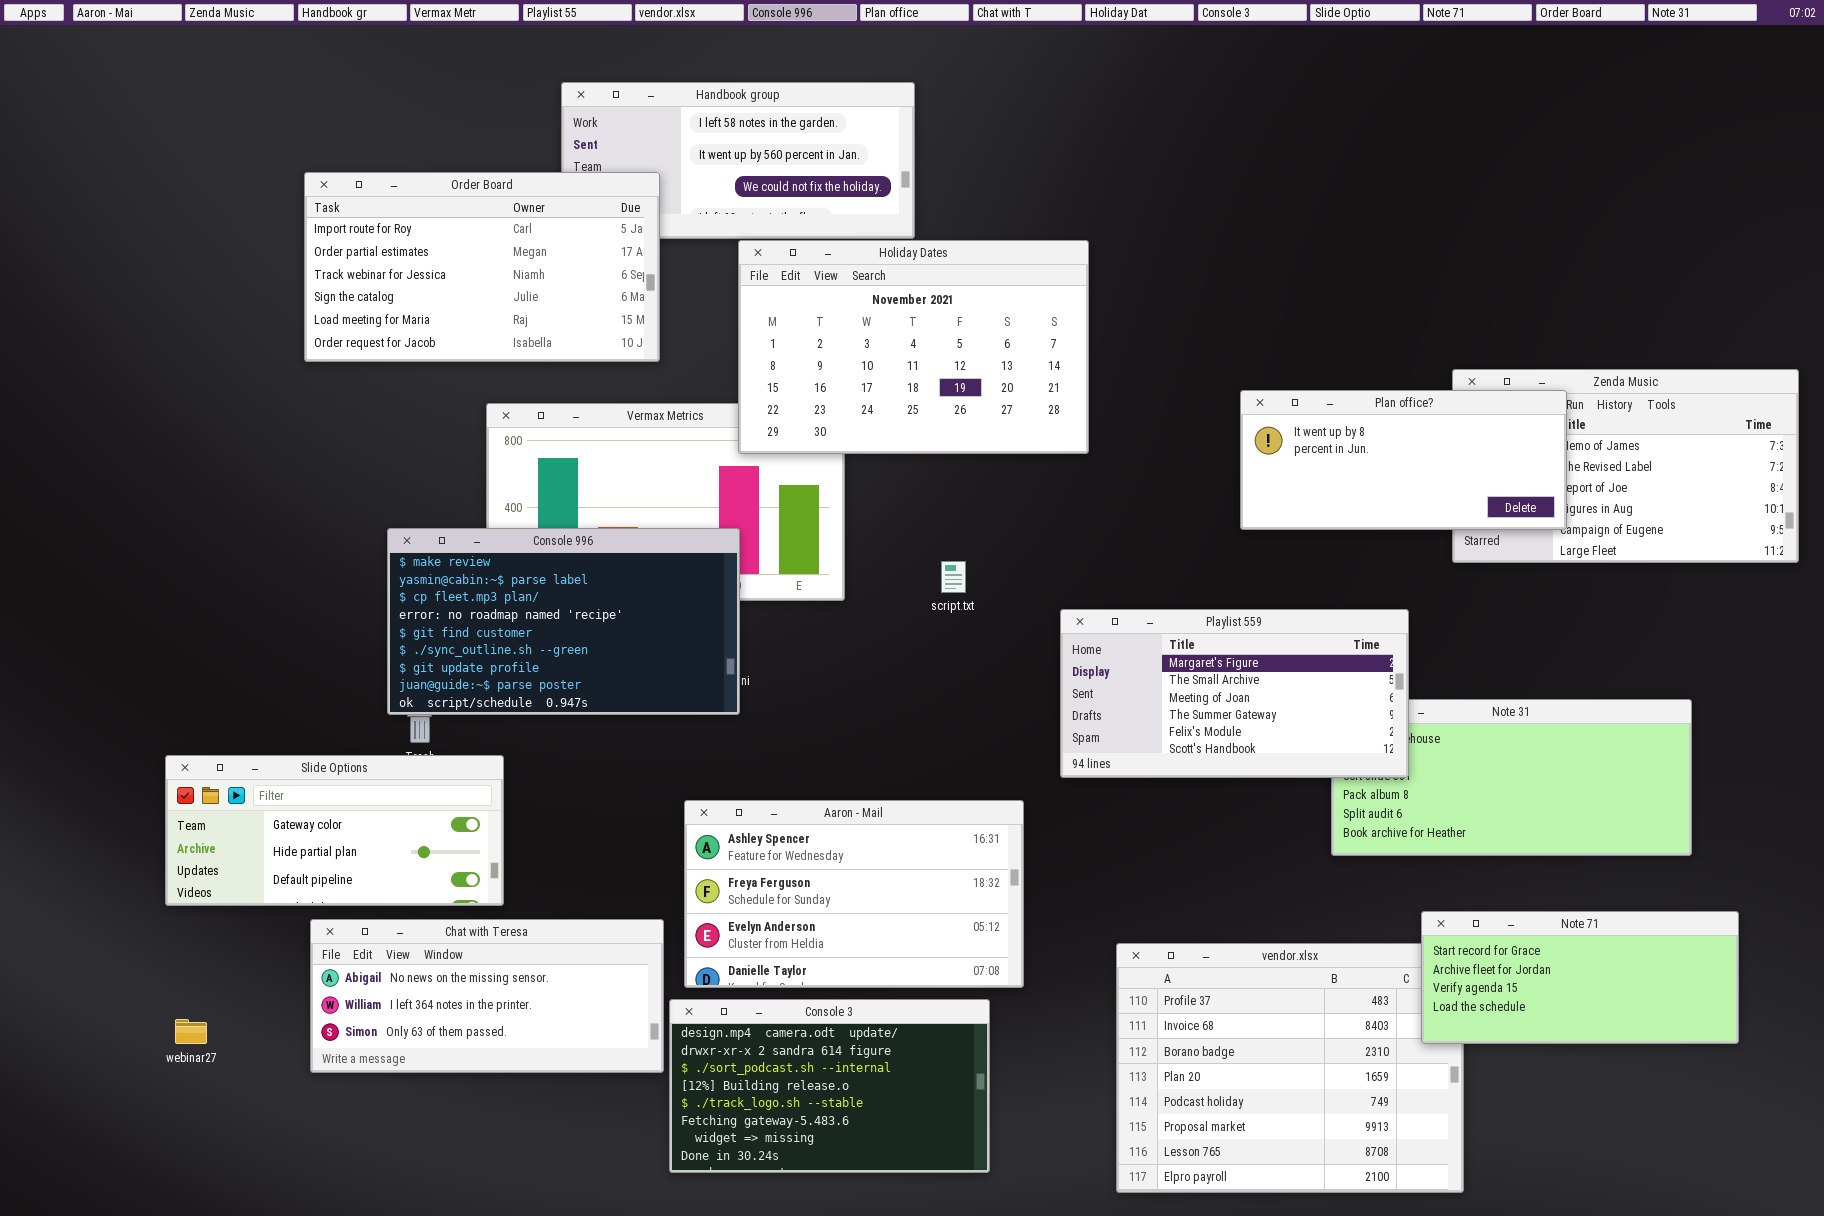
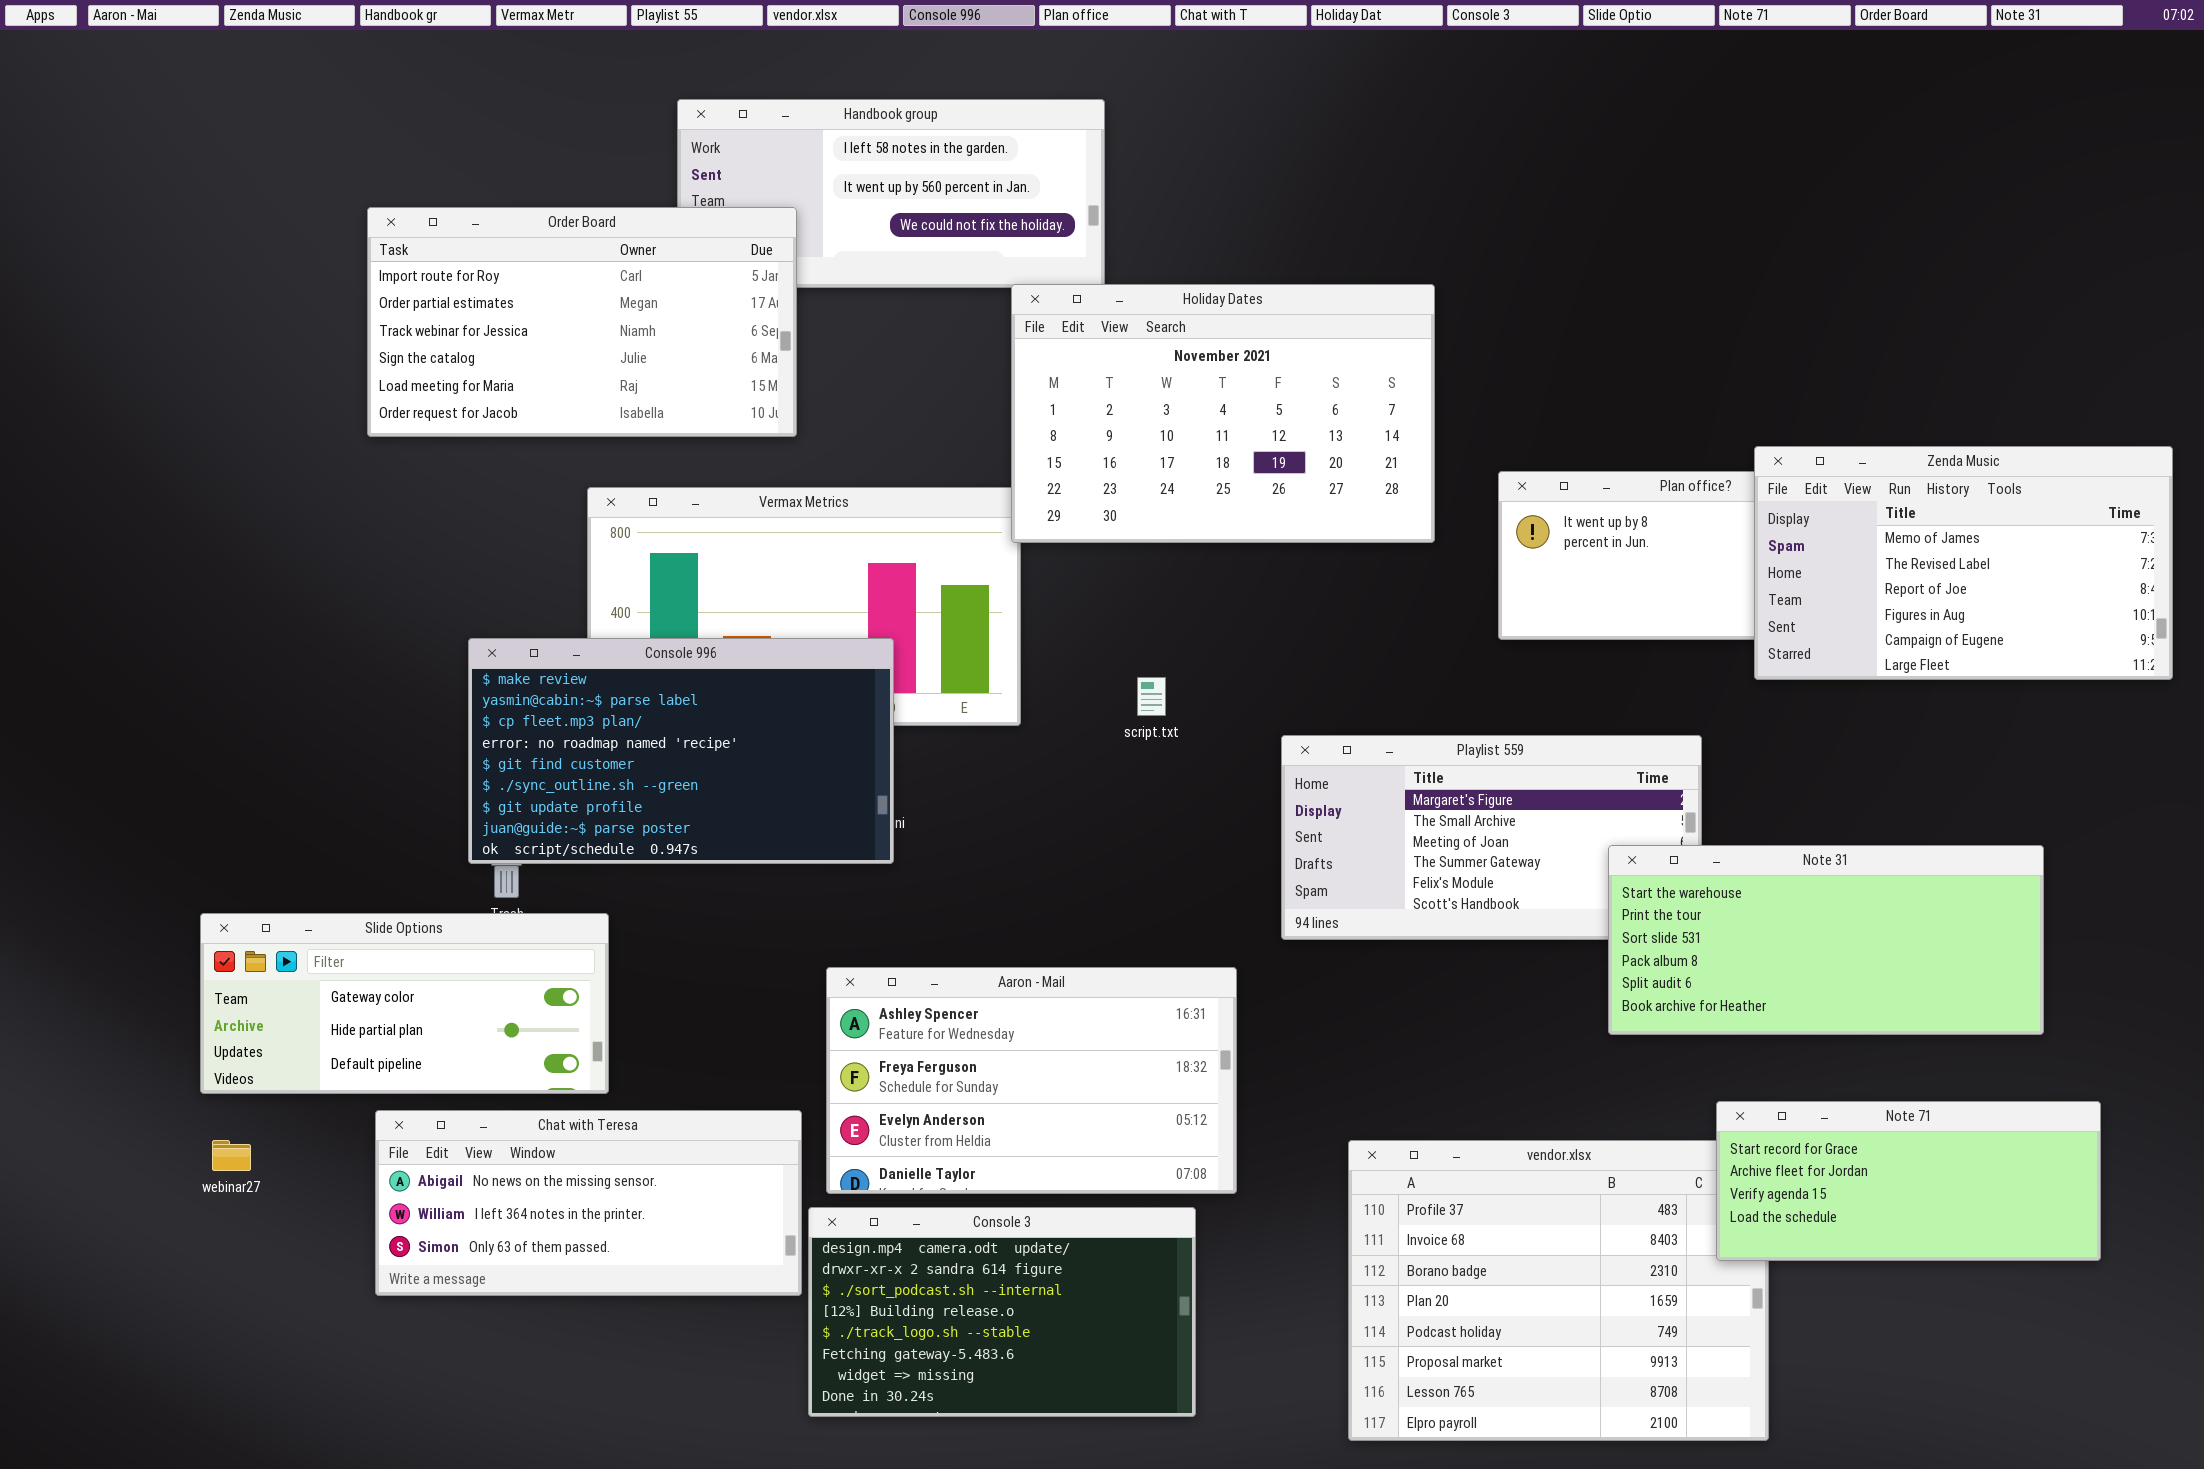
Holiday Dates: [738,240,1089,454] -> [1011,284,1435,543], moved
Zenda Music: [1452,369,1799,563] -> [1754,446,2173,680], raised
Note 31: [1331,699,1692,856] -> [1608,845,2044,1035], raised
webinar27: [175,1019,207,1044] -> [212,1140,251,1171], moved

